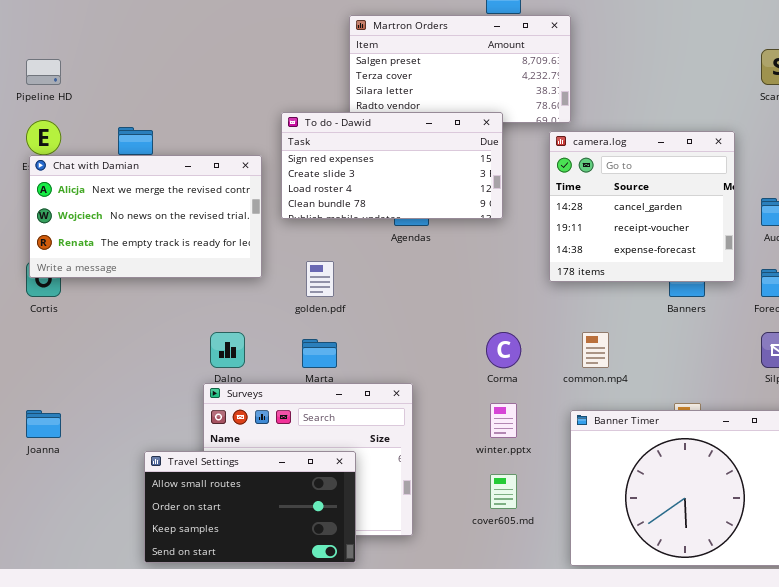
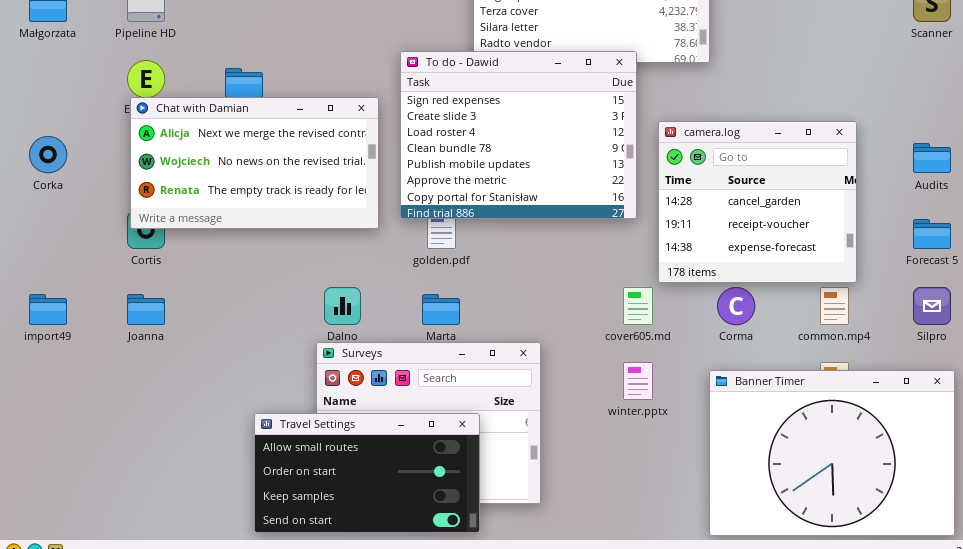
To do - Dawid: [281,112,503,219] -> [400,51,637,219], resized
camera.log: [549,131,735,282] -> [658,121,857,283], moved
Corma: [486,332,521,368] -> [717,287,755,325], moved
common.mp4: [582,332,609,368] -> [820,287,849,325], moved
Joanna: [26,410,61,438] -> [127,294,165,325], moved
cover605.md: [490,474,517,509] -> [623,287,653,325], moved

